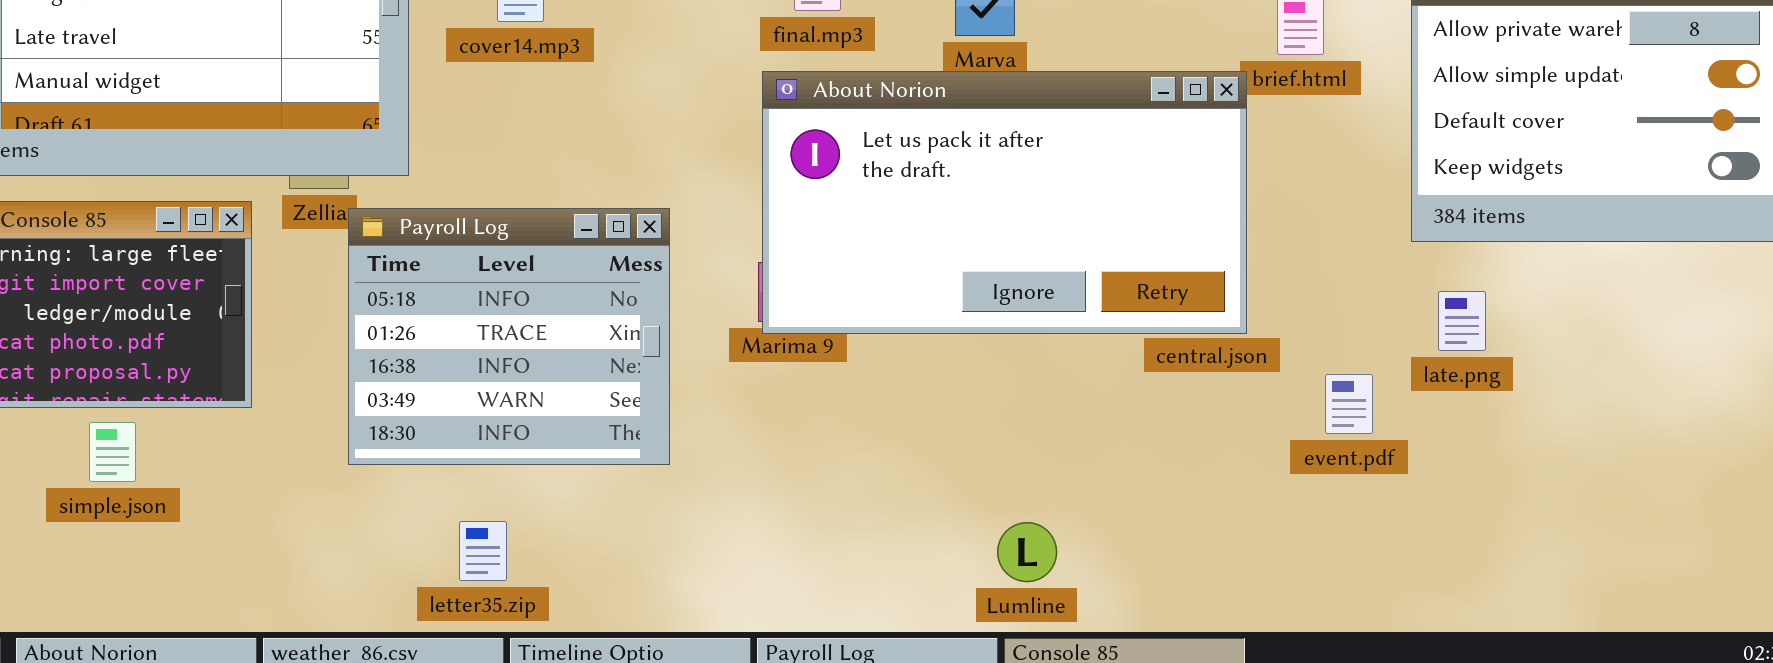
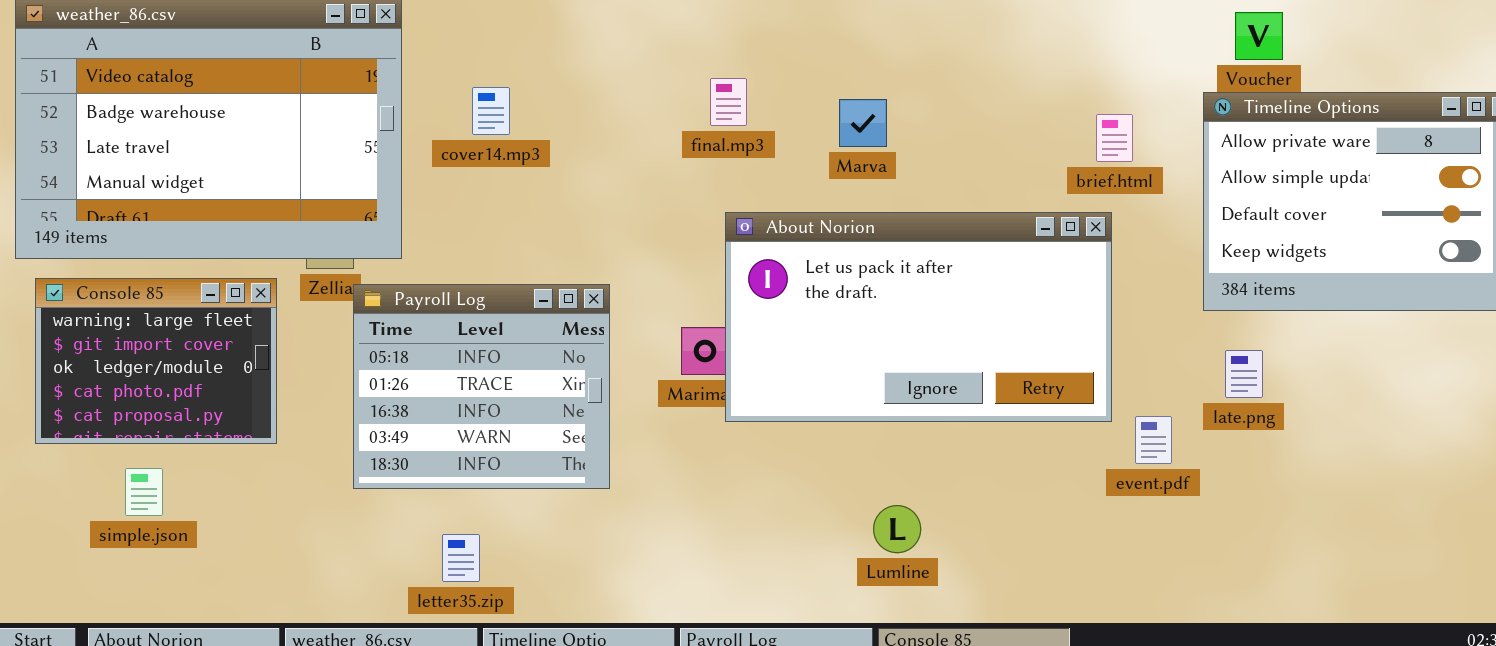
About Norion: [762,71,1247,334] -> [725,212,1112,422], moved
simple.json: [89,422,136,482] -> [125,468,163,516], moved
Lumline: [997,522,1057,582] -> [873,505,921,553], moved

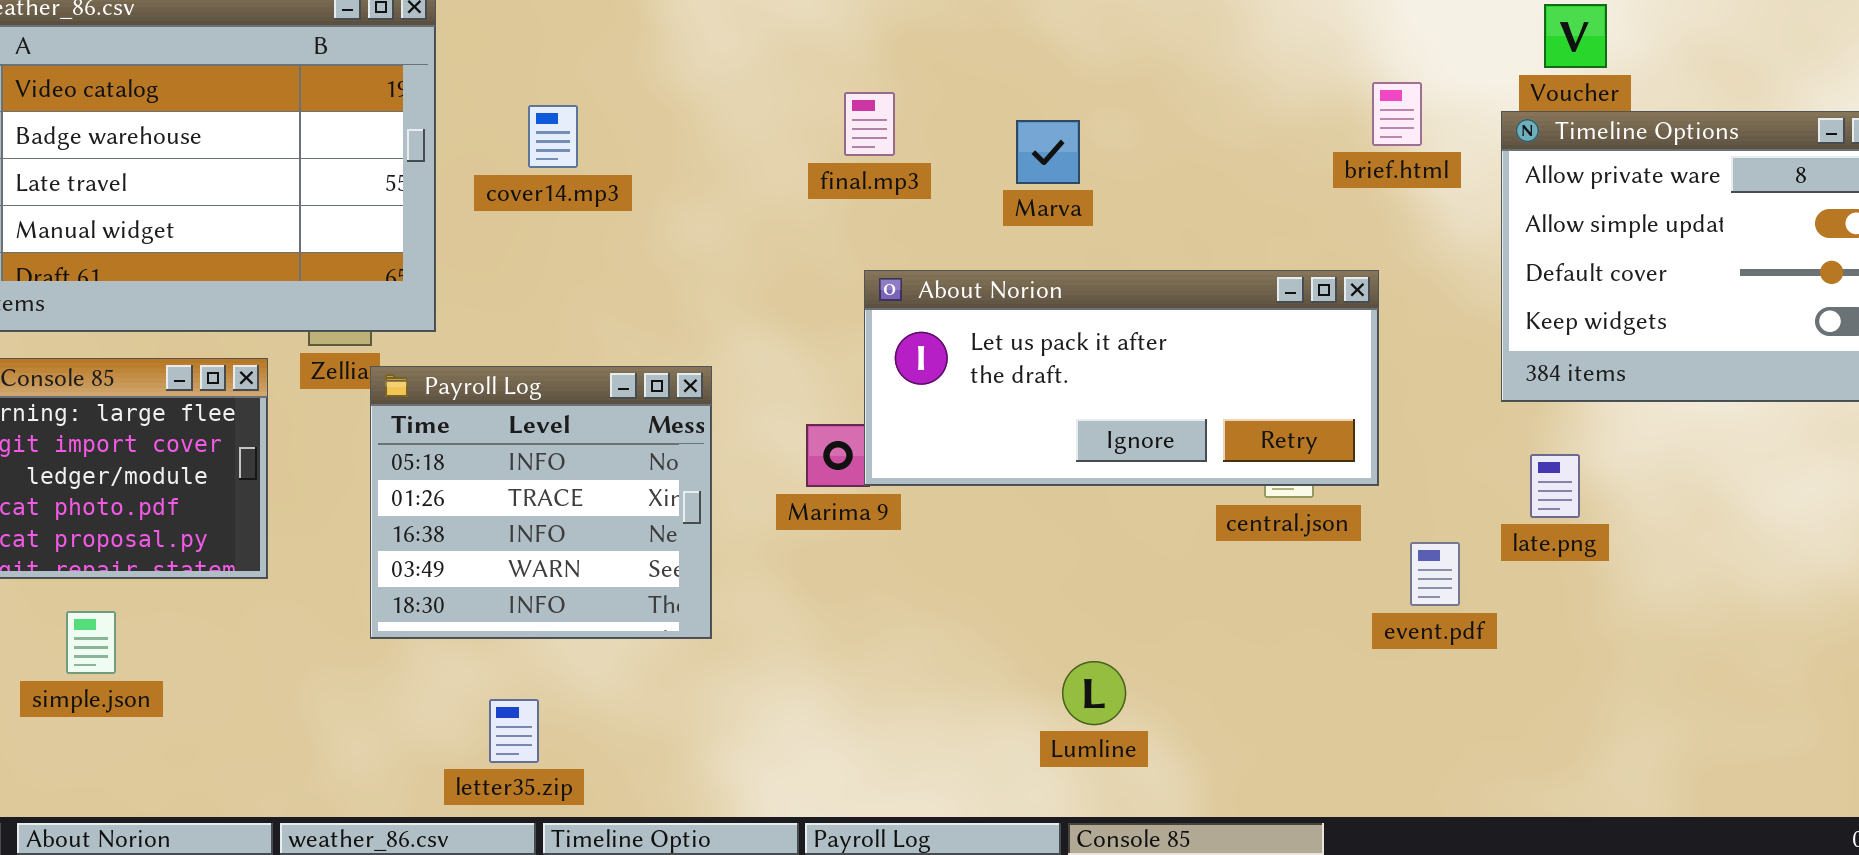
brief.html: [1096,114,1133,162] -> [1372,82,1422,146], moved
About Norion: [725,212,1112,422] -> [864,270,1379,486], resized

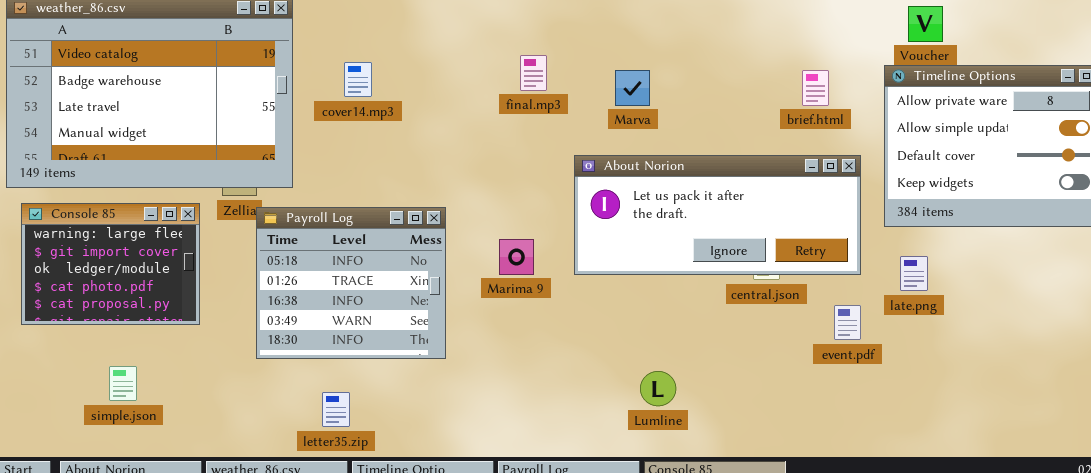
brief.html: [1372,82,1422,146] -> [802,70,829,106], moved
About Norion: [864,270,1379,486] -> [574,155,861,275], moved
simple.json: [66,611,116,674] -> [109,366,137,401], moved

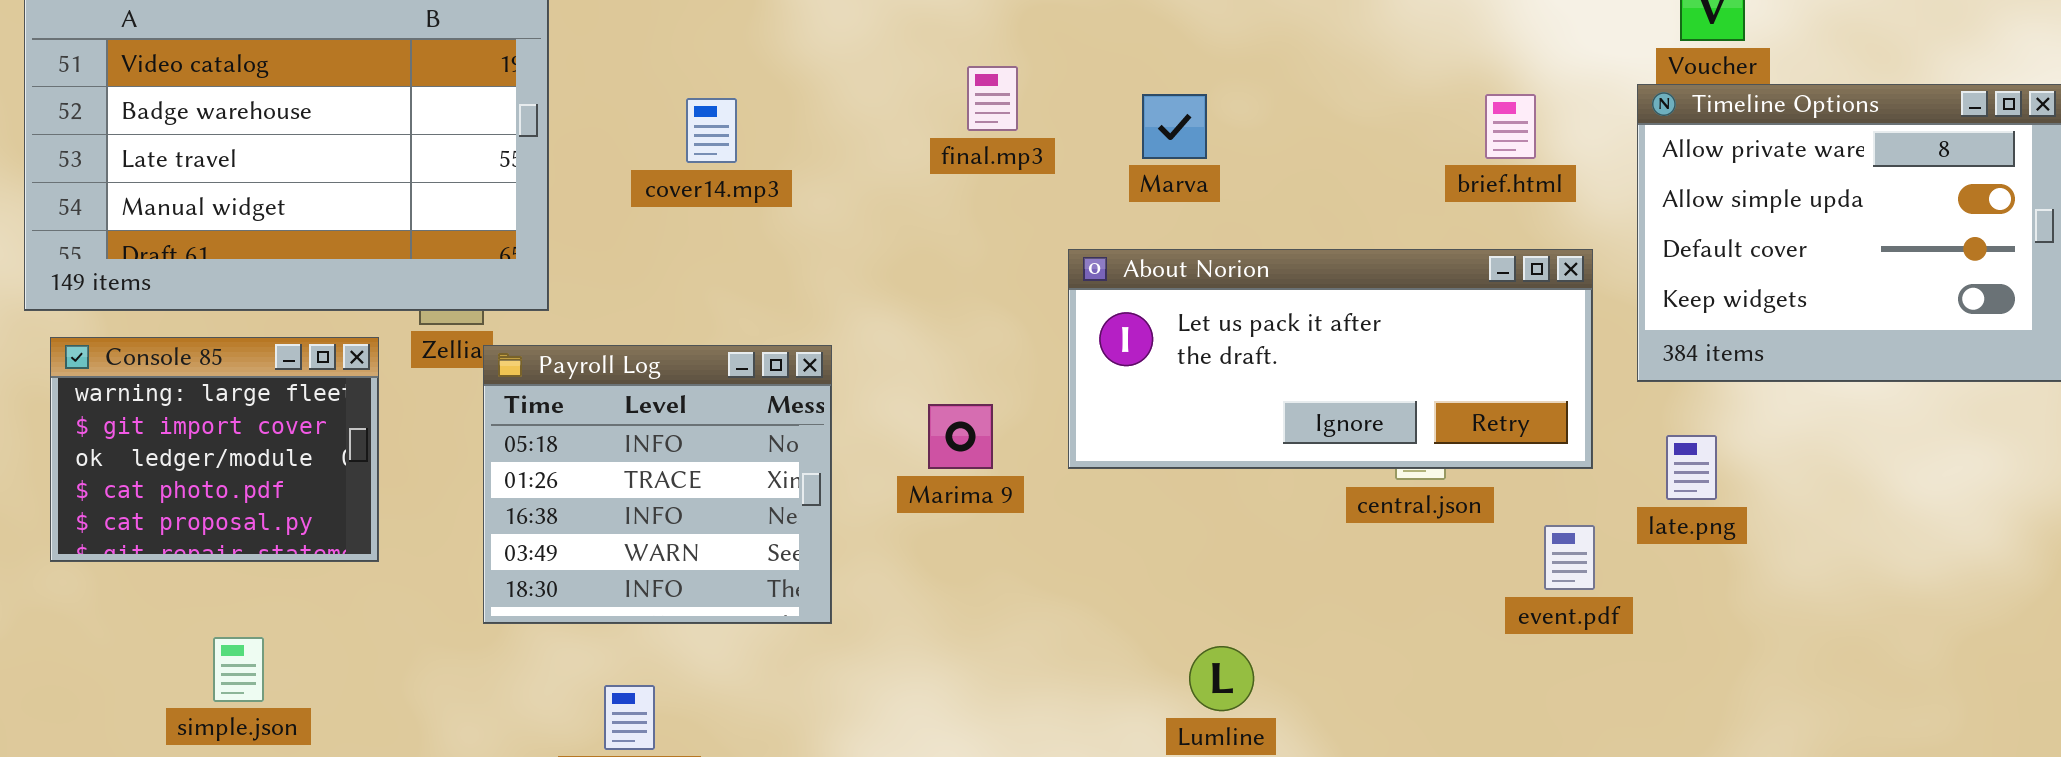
cover14.mp3: [344,62,372,97] -> [686,98,737,163], moved

